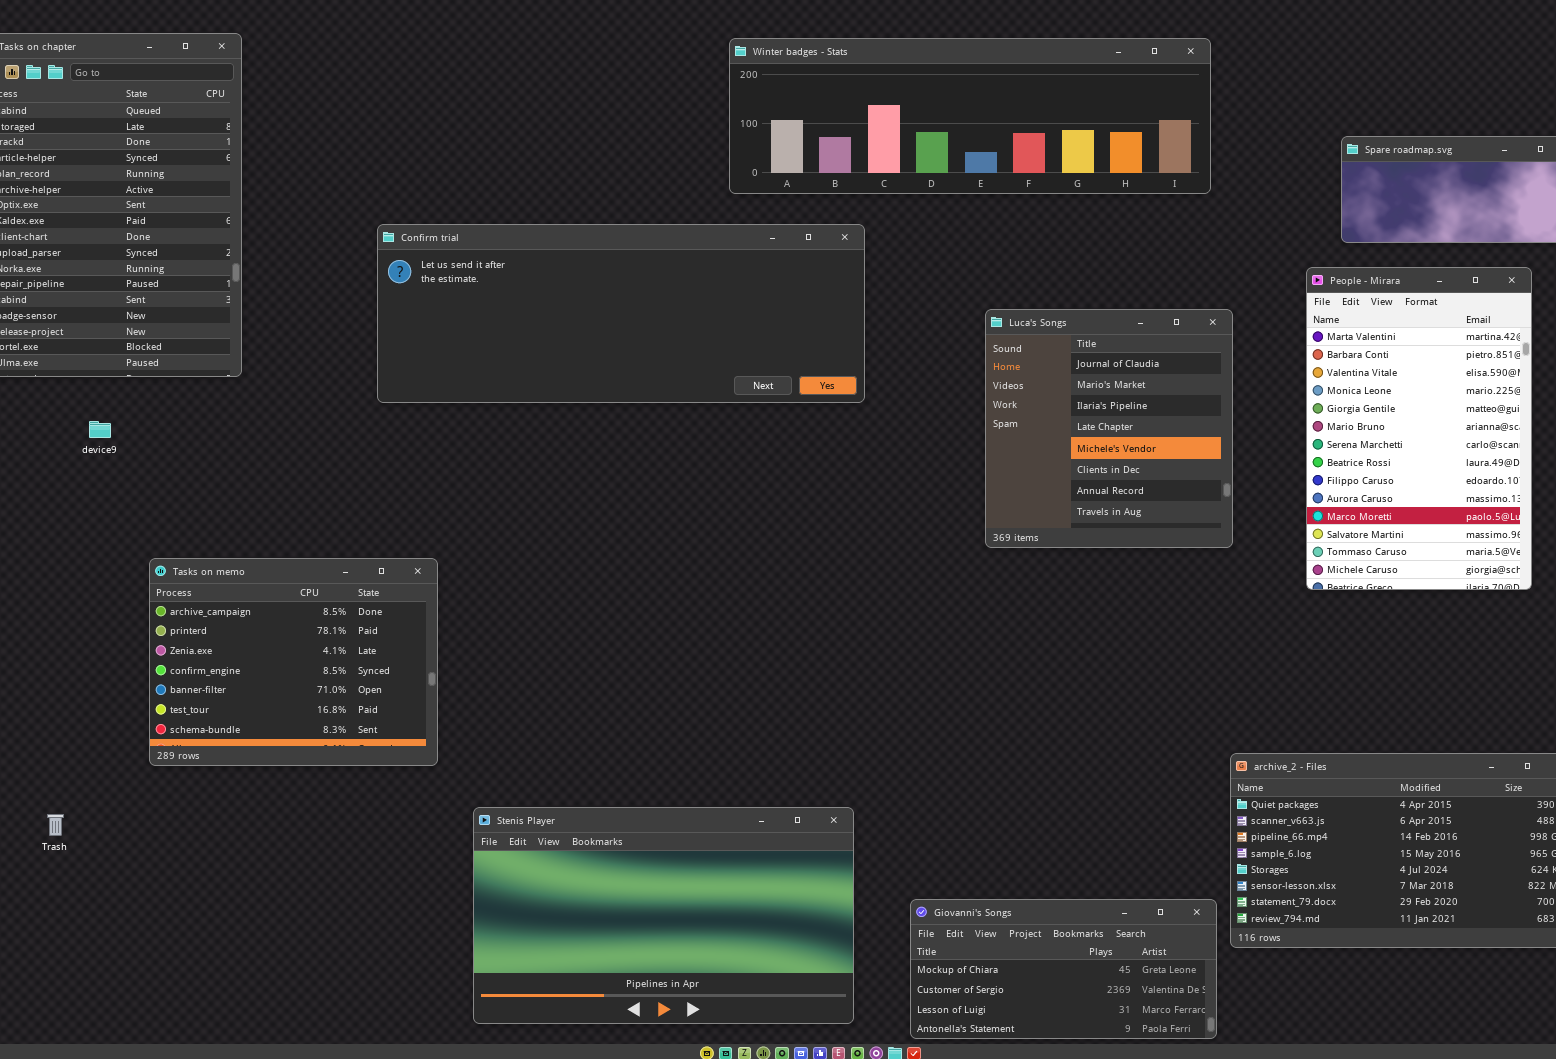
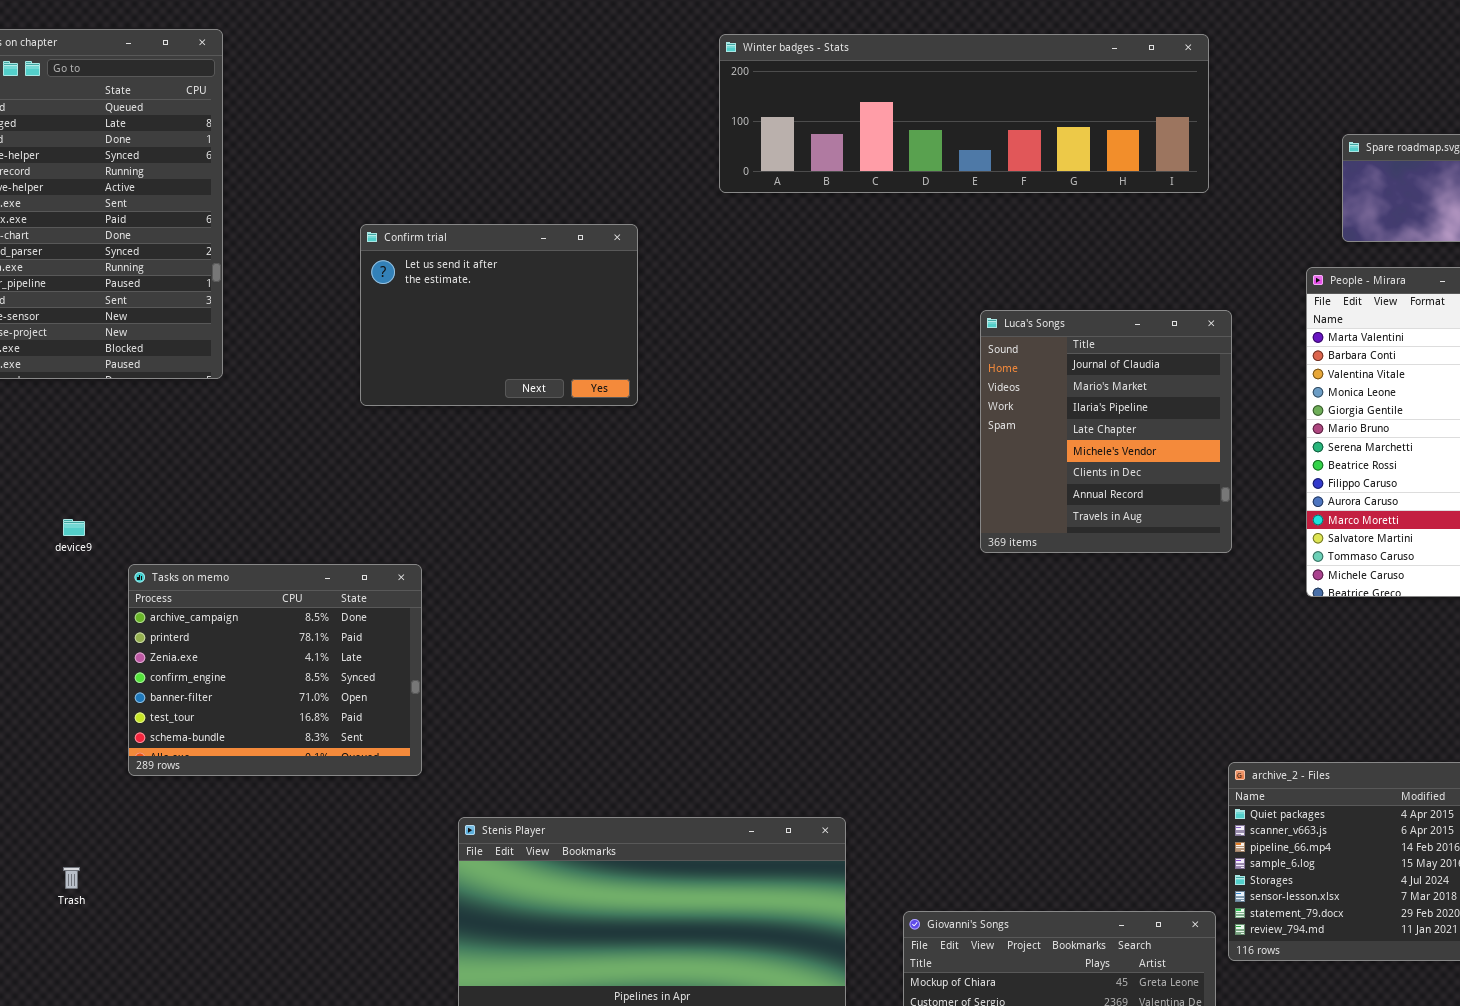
Confirm trial: [377,224,865,403] -> [360,224,638,406], resized
device9: [89,421,111,438] -> [63,519,85,536], moved
Trash: [47,814,64,836] -> [63,867,80,889], moved

